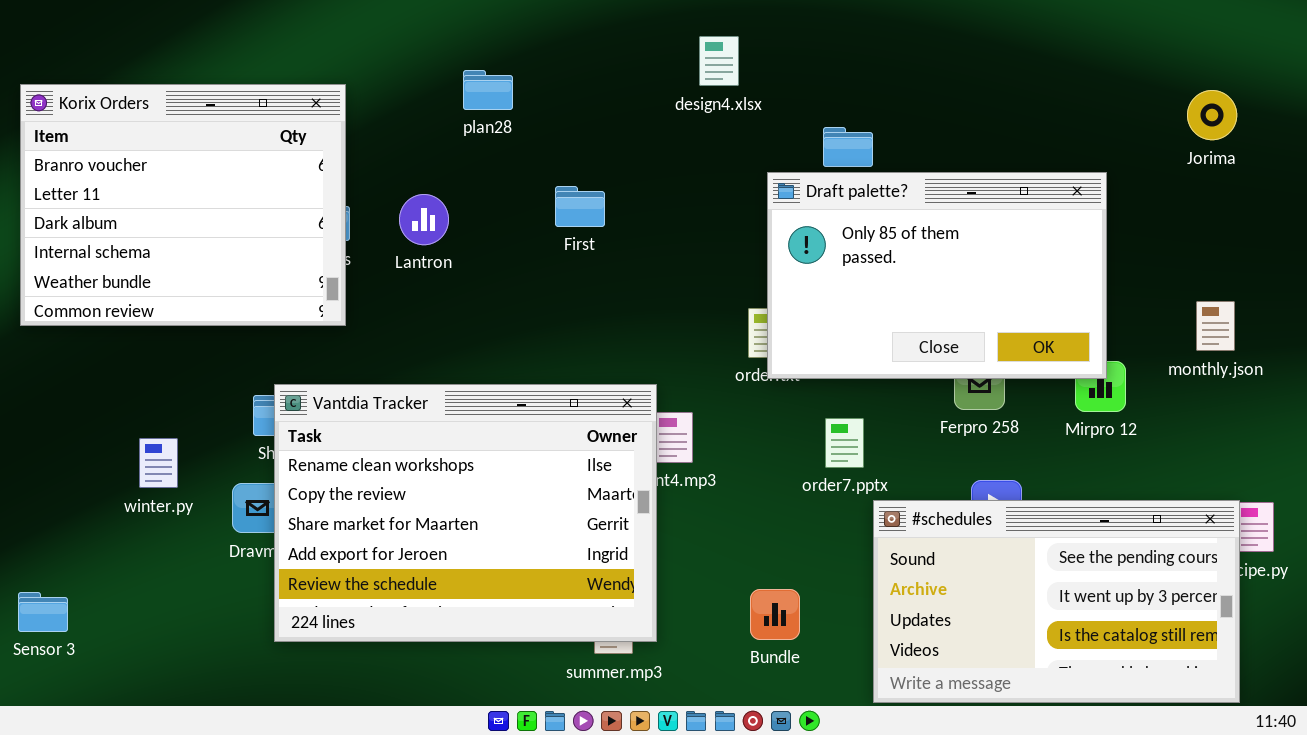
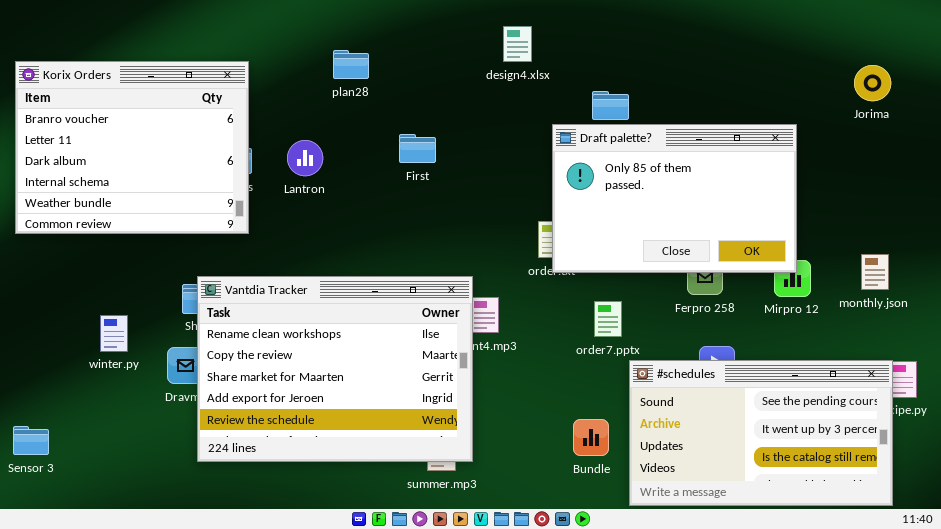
monthly.json: [1196,301,1235,351] -> [861,254,889,290], moved
Bundle: [750,589,800,640] -> [573,419,609,456], moved

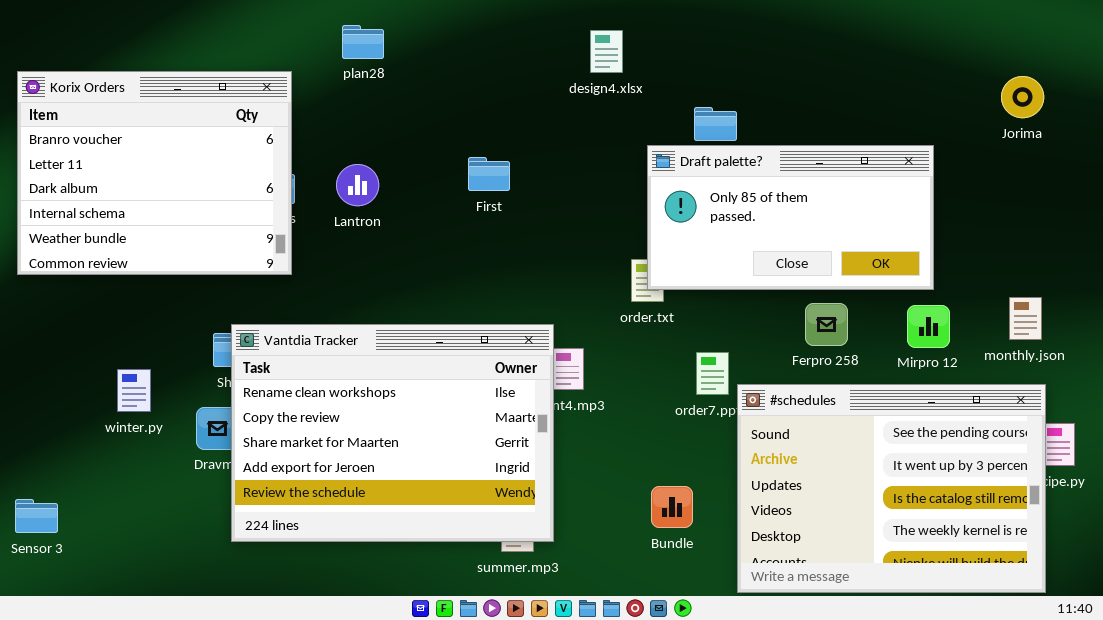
plan28: [333,50,369,79] -> [342,25,384,59], moved
Draft palette?: [552,124,797,273] -> [647,145,934,290], resized
#schedules: [629,360,893,506] -> [737,384,1046,593], resized
Bundle: [573,419,609,456] -> [651,486,693,528], moved

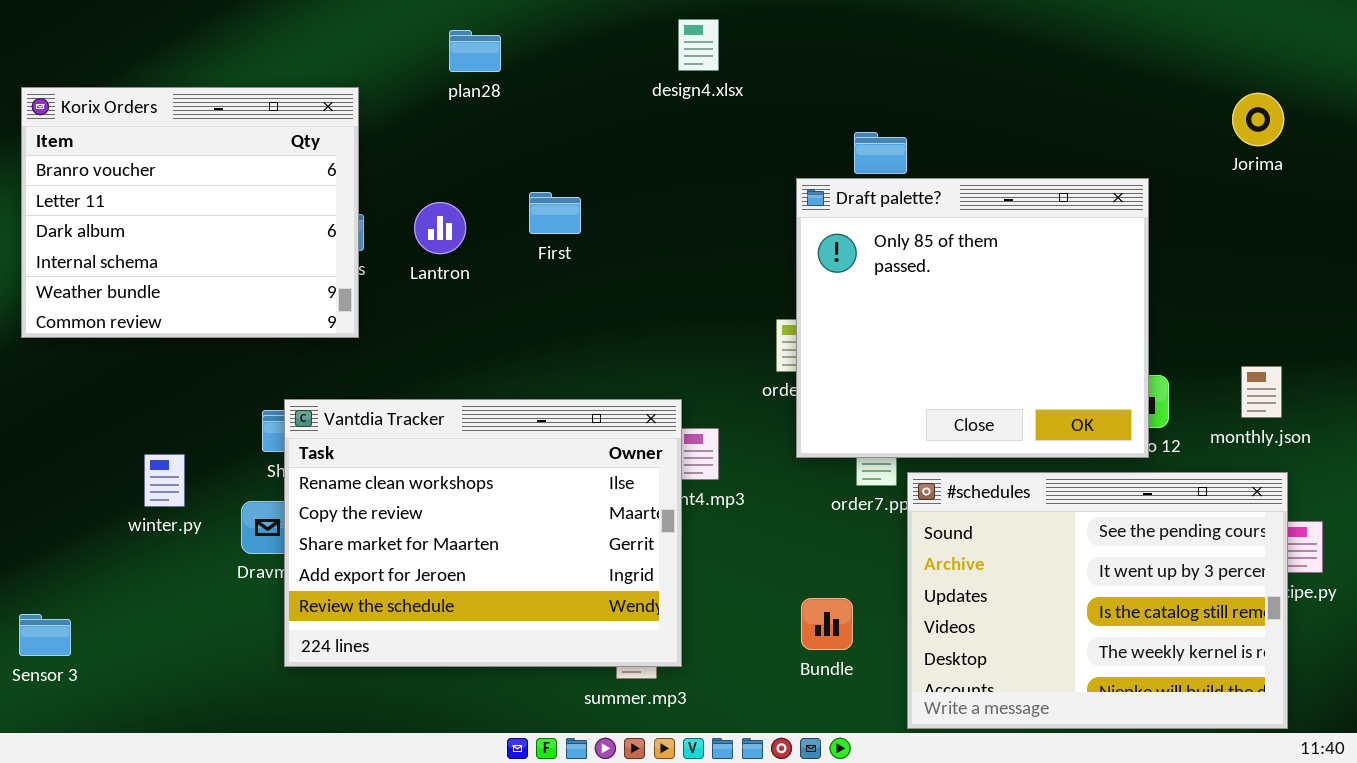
plan28: [342,25,384,59] -> [449,30,501,72], moved
design4.xlsx: [590,30,623,73] -> [678,19,719,71], moved
Draft palette?: [647,145,934,290] -> [796,178,1149,458], resized
First: [468,157,510,191] -> [529,192,581,234], moved

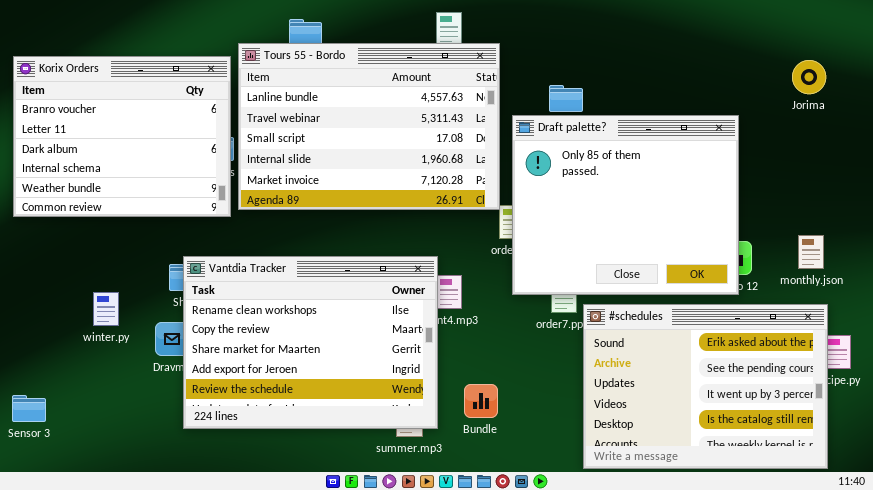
Tours 55 - Bordo: none -> [238,43,500,210], opened
#schedules: [907,472,1288,729] -> [583,304,828,469], scrolled up 1 row
Bundle: [801,598,853,650] -> [464,384,498,418], moved

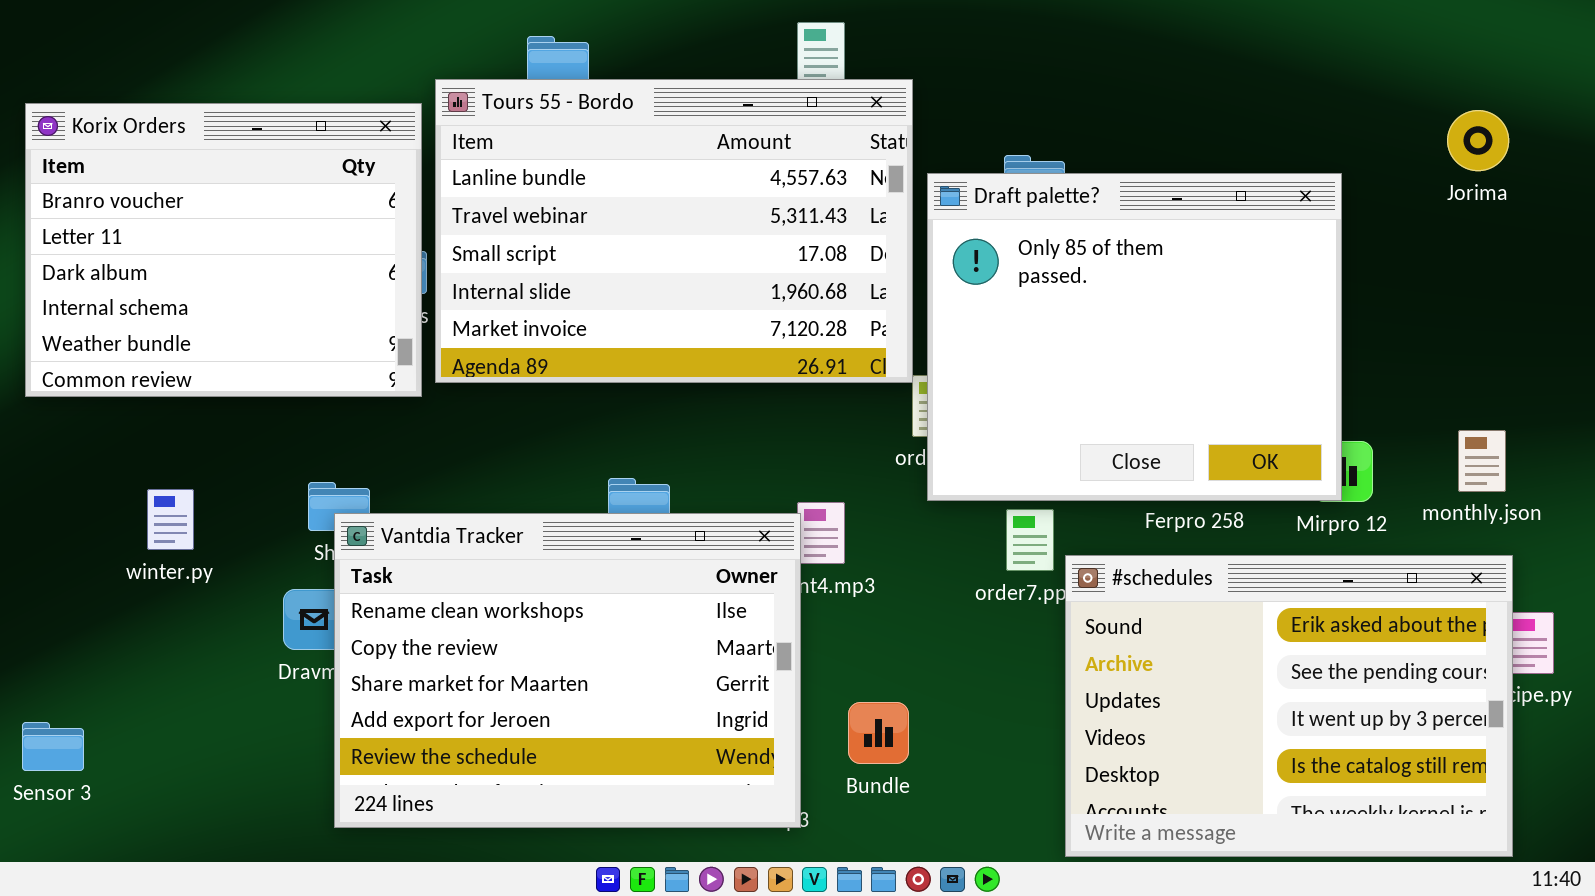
Draft palette?: [512,115,739,295] -> [927,173,1342,501], moved
Vantdia Tracker: [183,256,438,429] -> [334,513,801,828], moved
winter.py: [93,292,119,326] -> [147,489,194,550], moved

